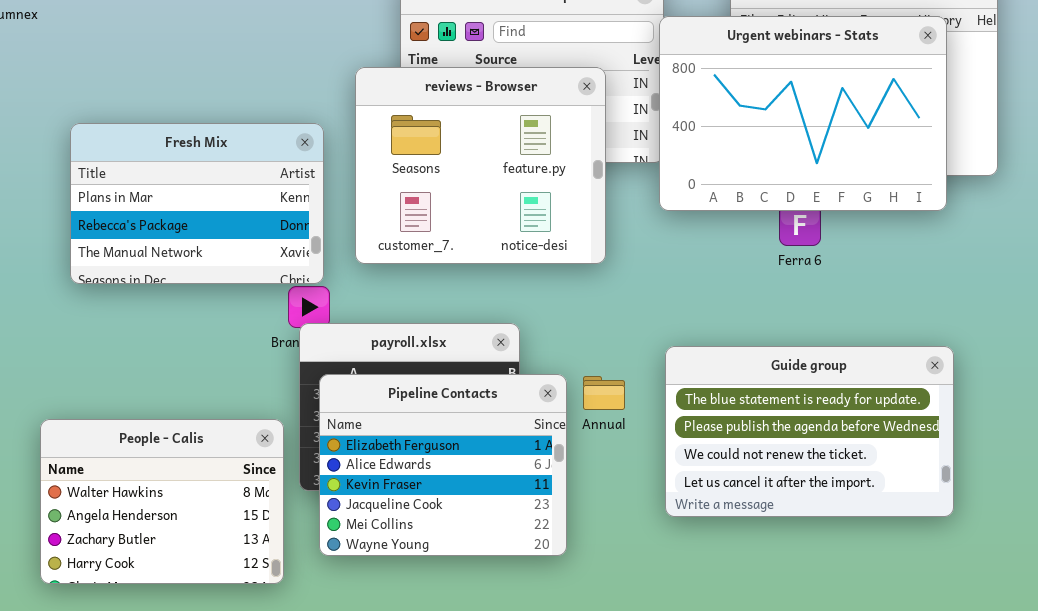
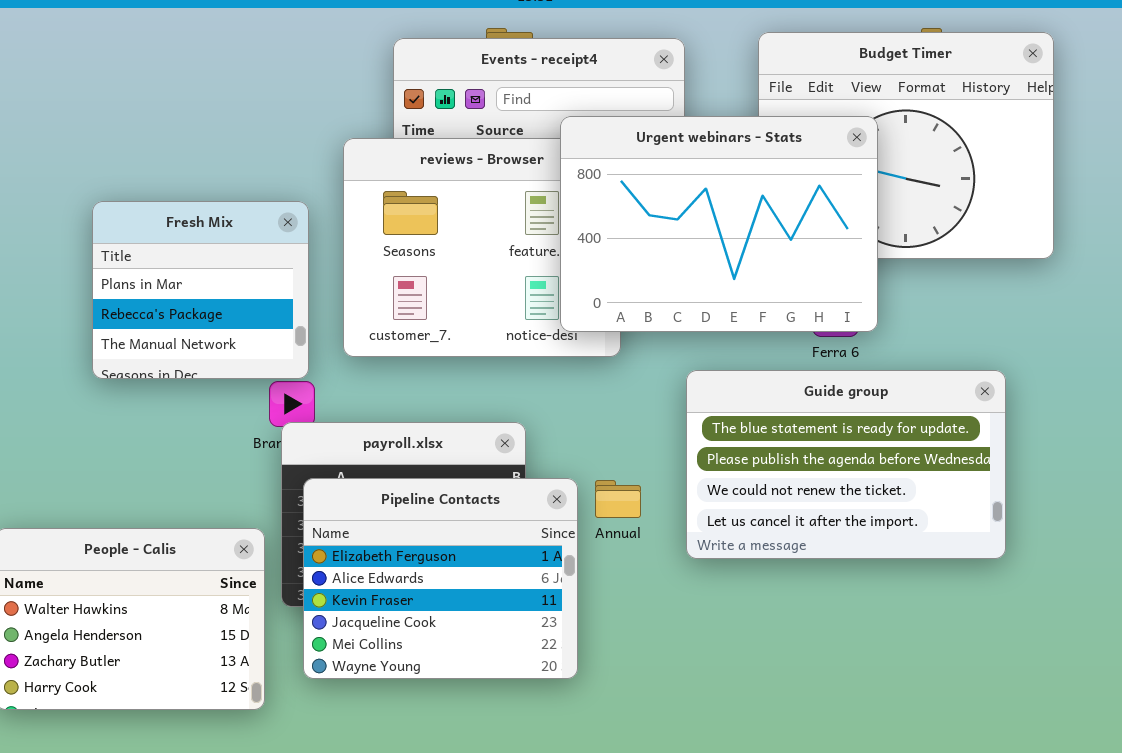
Urgent webinars - Stats: [659,16,947,211] -> [560,116,878,332], moved
Fresh Mix: [70,123,324,284] -> [92,201,309,379], resized
Guide group: [665,346,954,517] -> [686,370,1006,559], moved

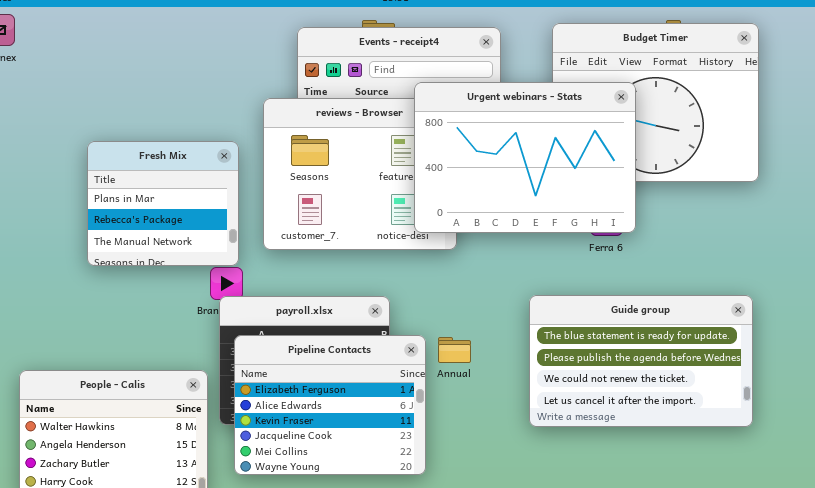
Guide group: [686,370,1006,559] -> [529,295,753,427], moved

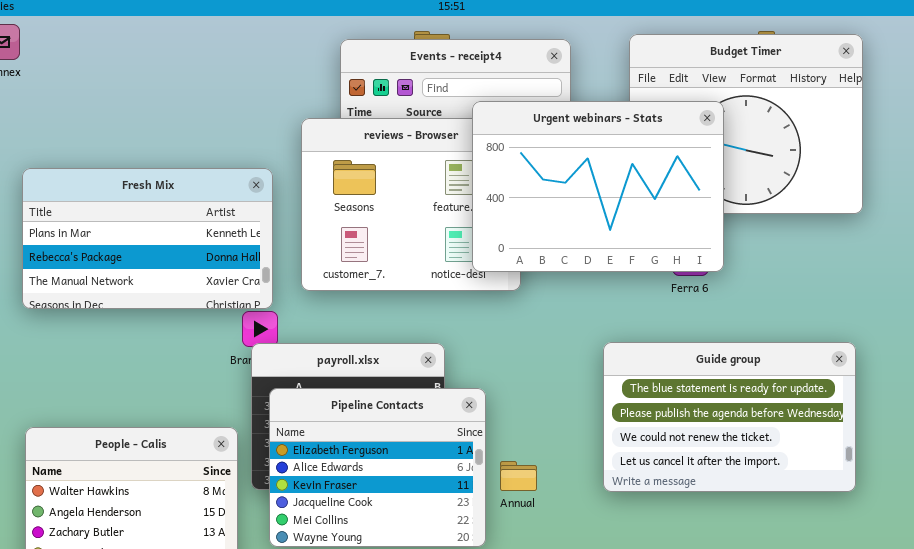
Fresh Mix: [87,141,239,266] -> [22,168,273,309], resized
Annual: [438,337,471,363] -> [500,461,537,491], moved

